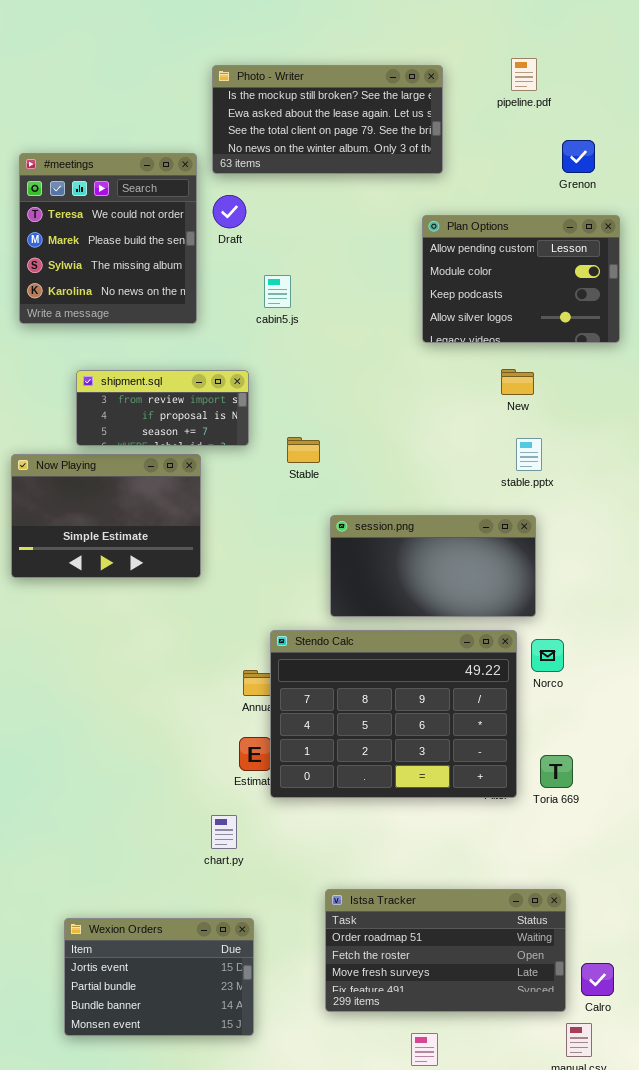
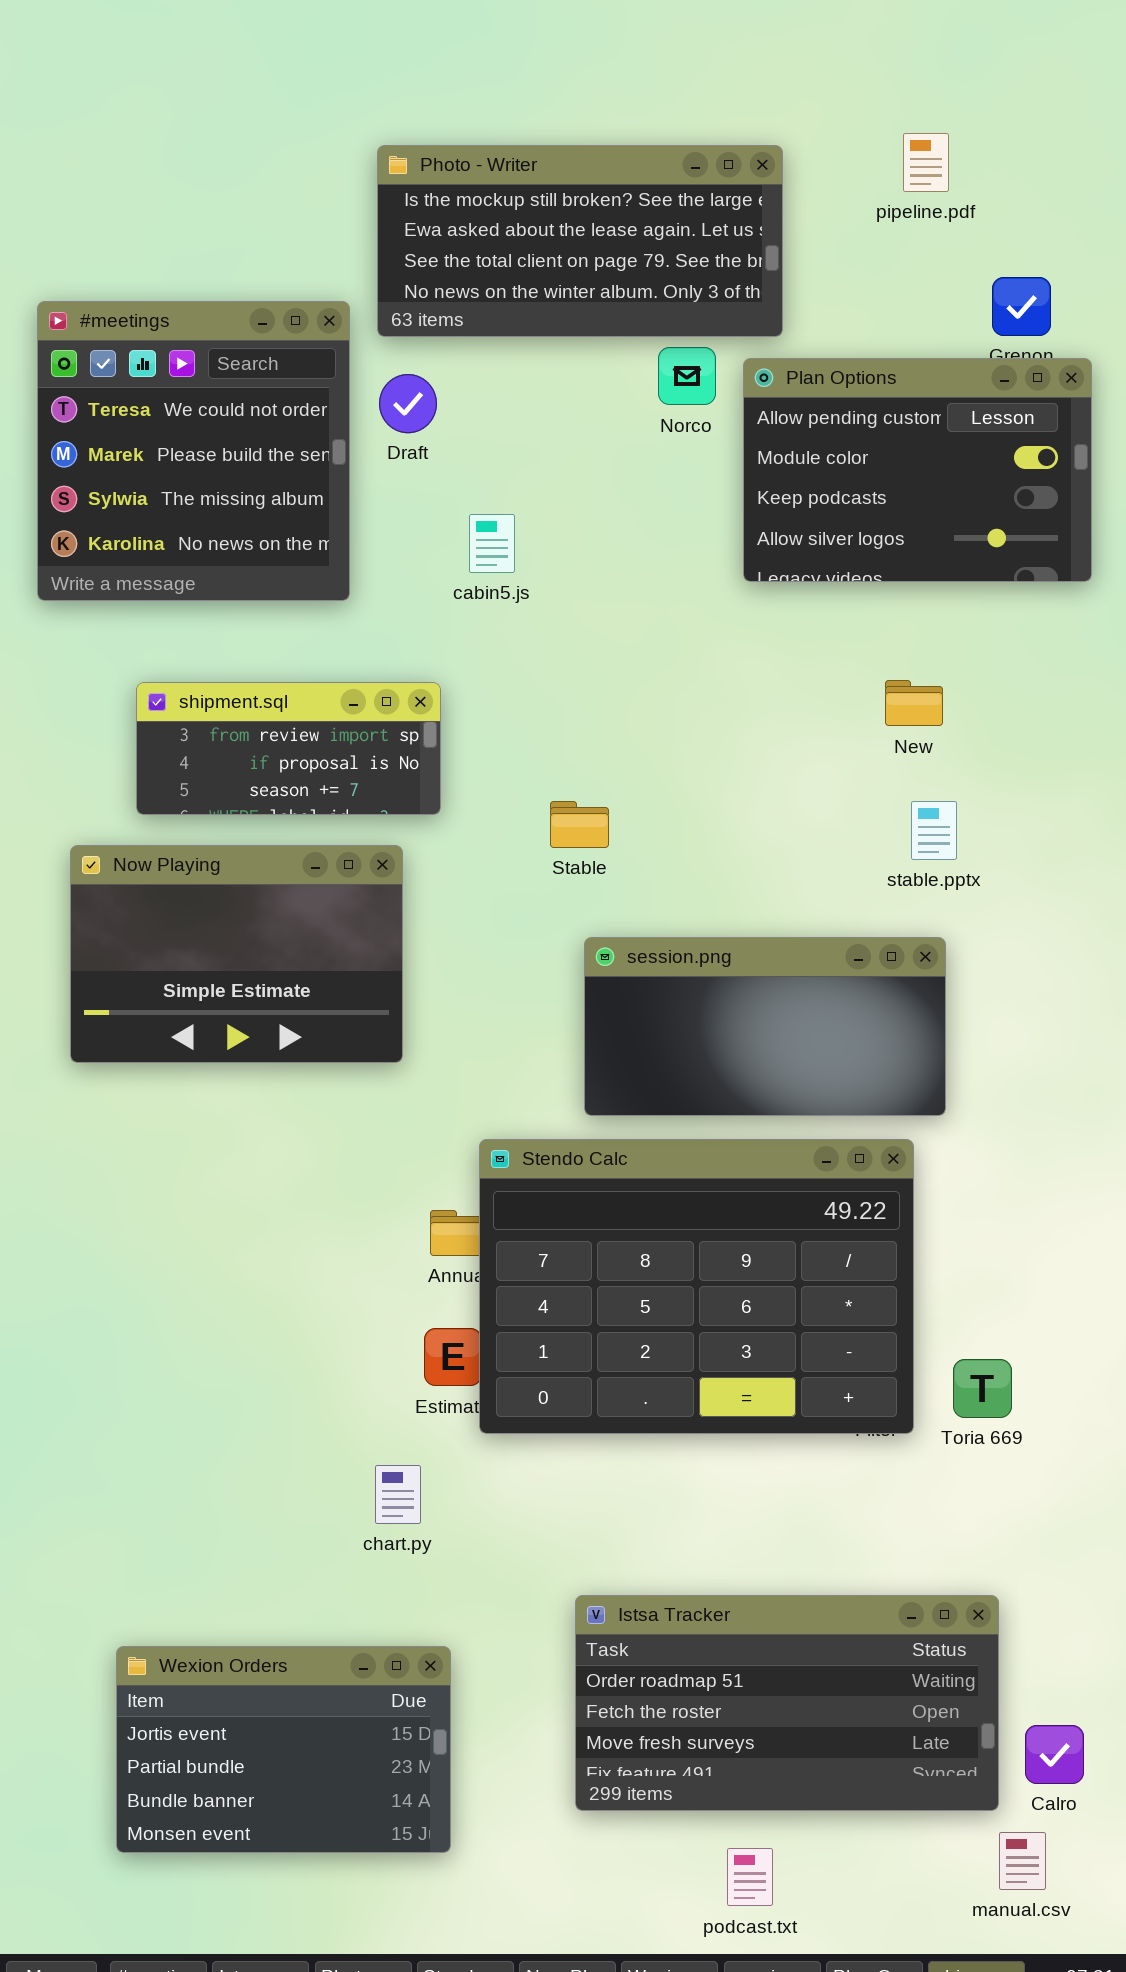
Plan Options: [422,215,620,343] -> [743,358,1092,582], moved
Stable: [287,437,320,463] -> [550,801,609,848], moved
Now Playing: [11,454,201,578] -> [70,845,403,1063], moved
Norco: [531,639,564,672] -> [658,347,716,405], moved

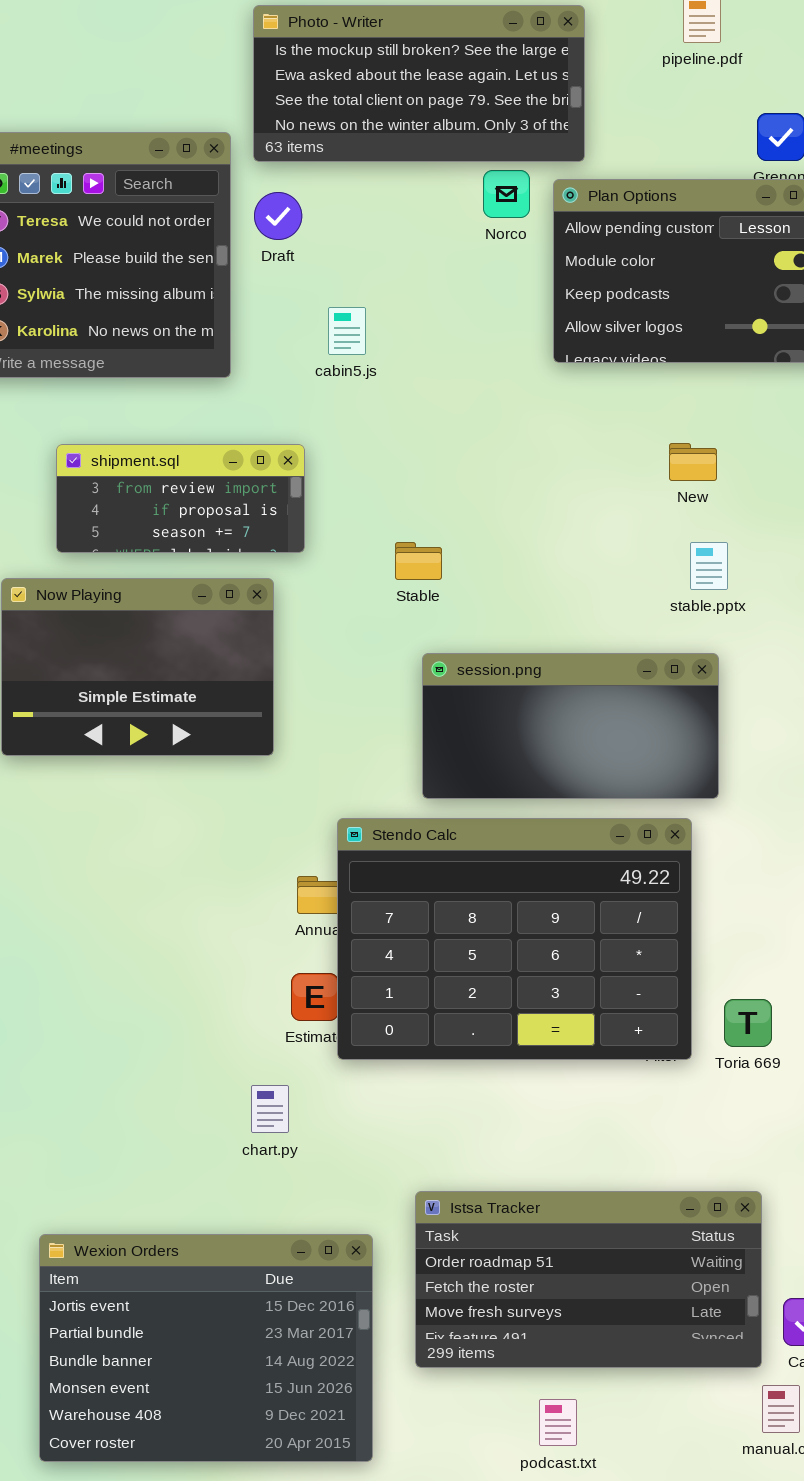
Wexion Orders: [116,1646,451,1853] -> [39,1234,373,1462], resized

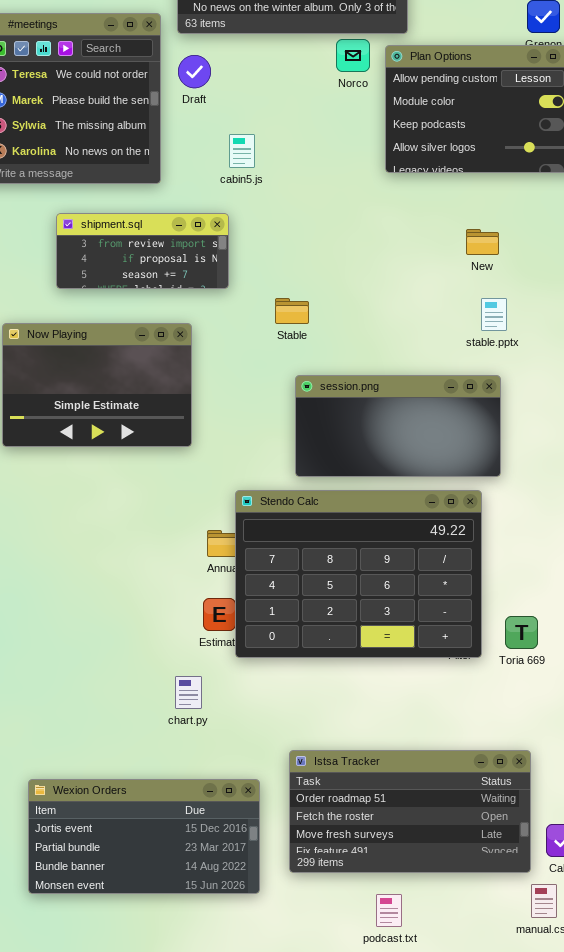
shipment.sql: [56,444,305,553] -> [56,213,229,289], moved
Wexion Orders: [39,1234,373,1462] -> [28,779,260,894], resized

